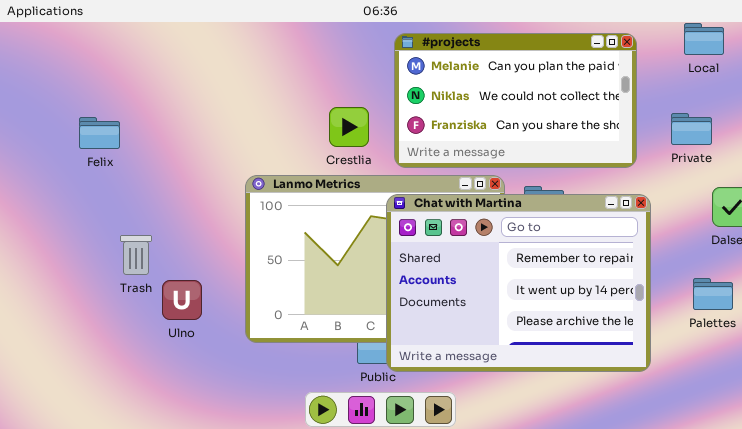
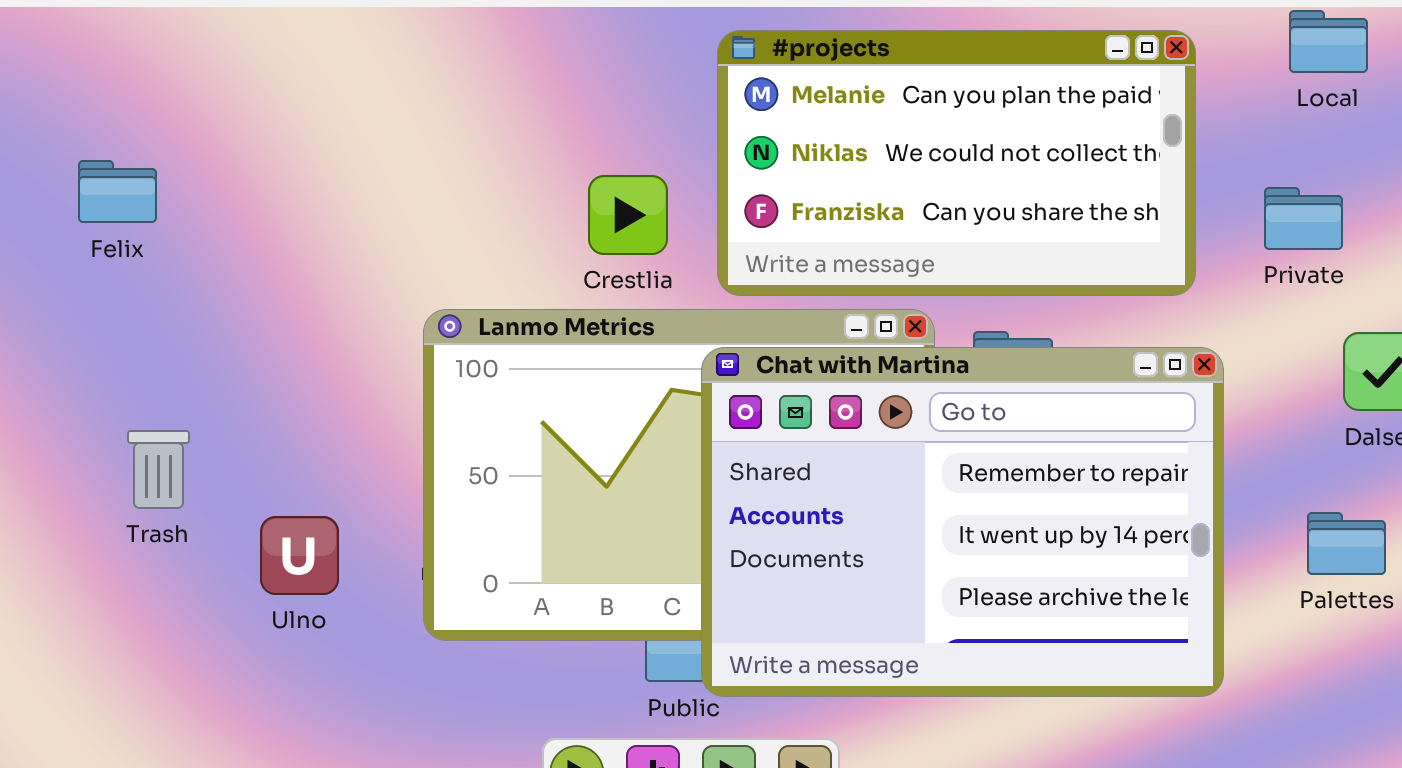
Felix: [79,117,120,149] -> [78,160,157,223], moved
Trash: [120,235,152,275] -> [127,430,190,509], moved

